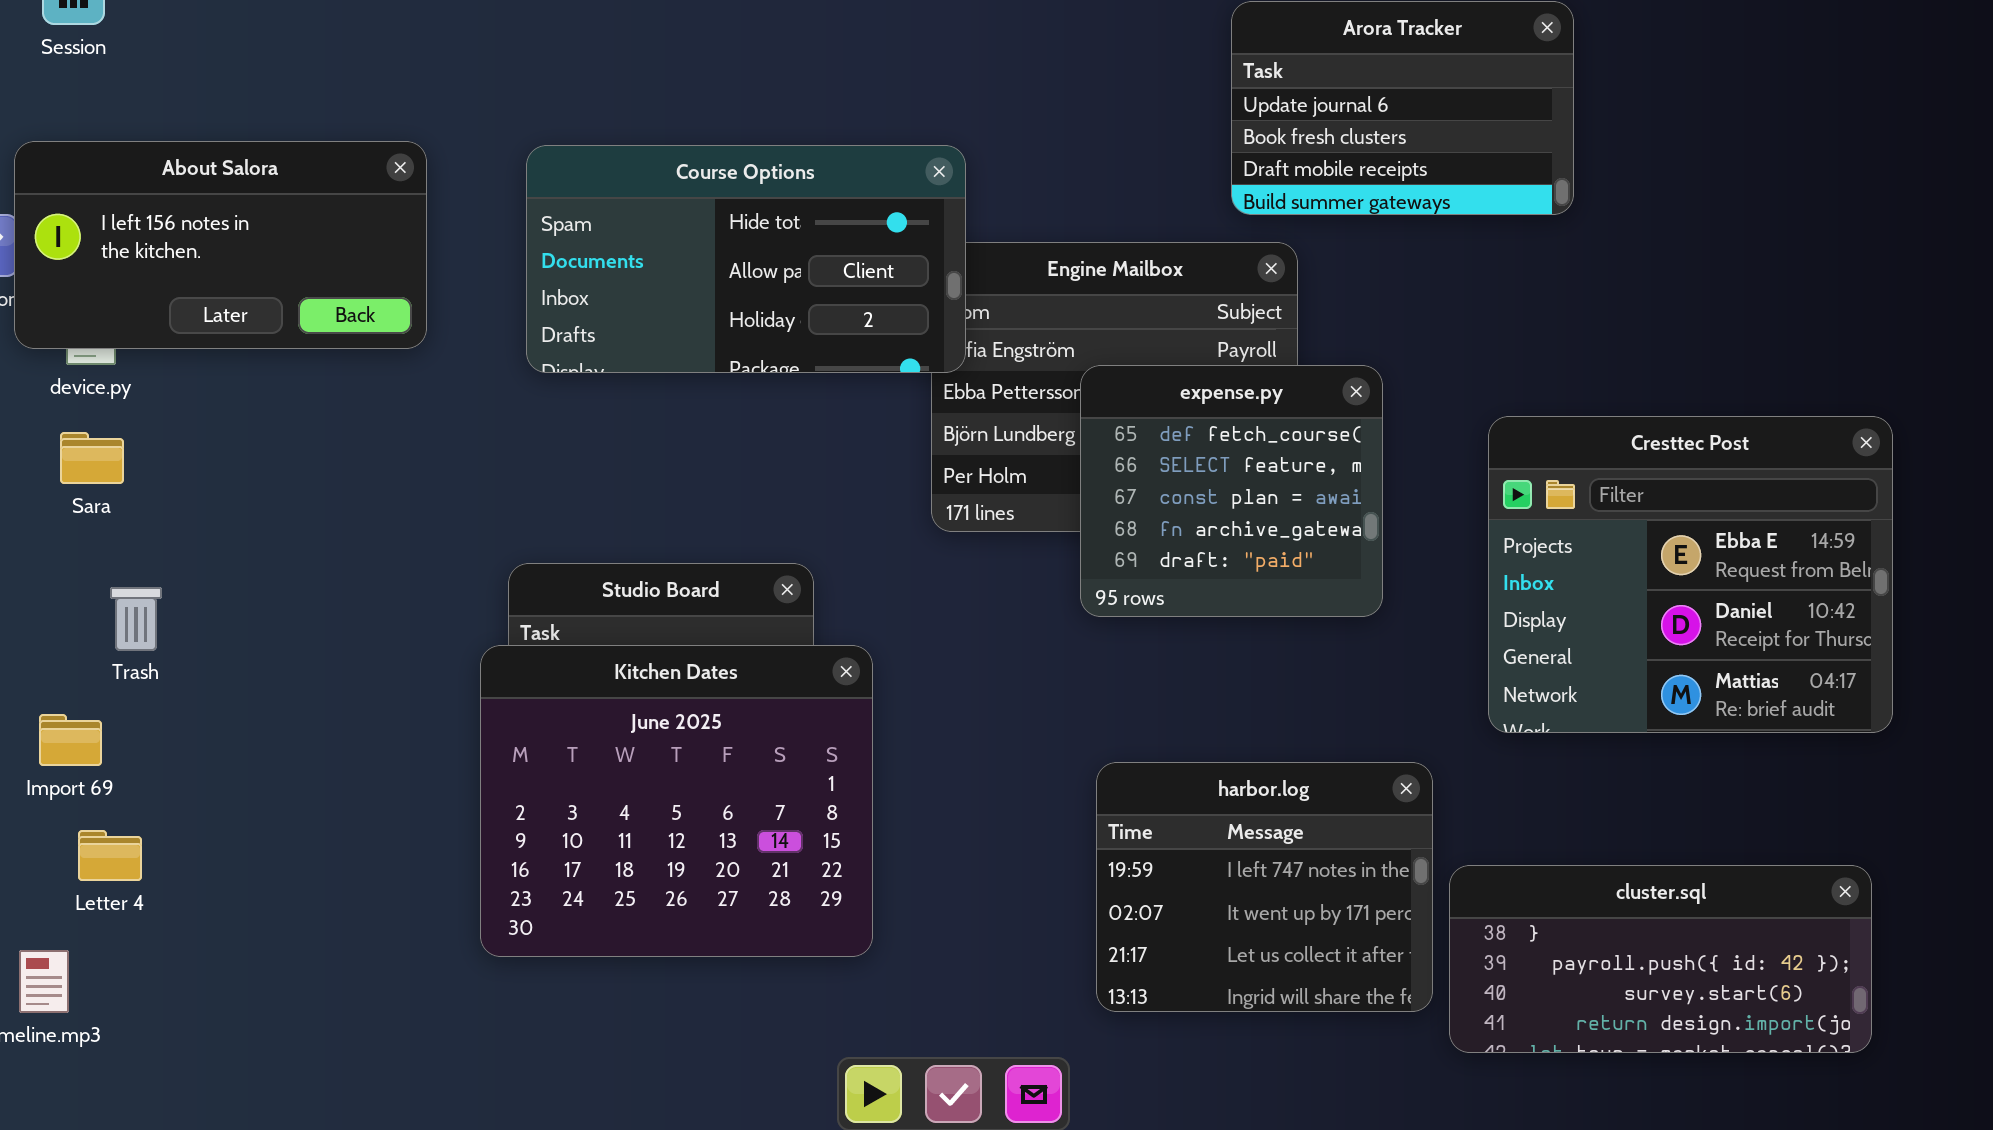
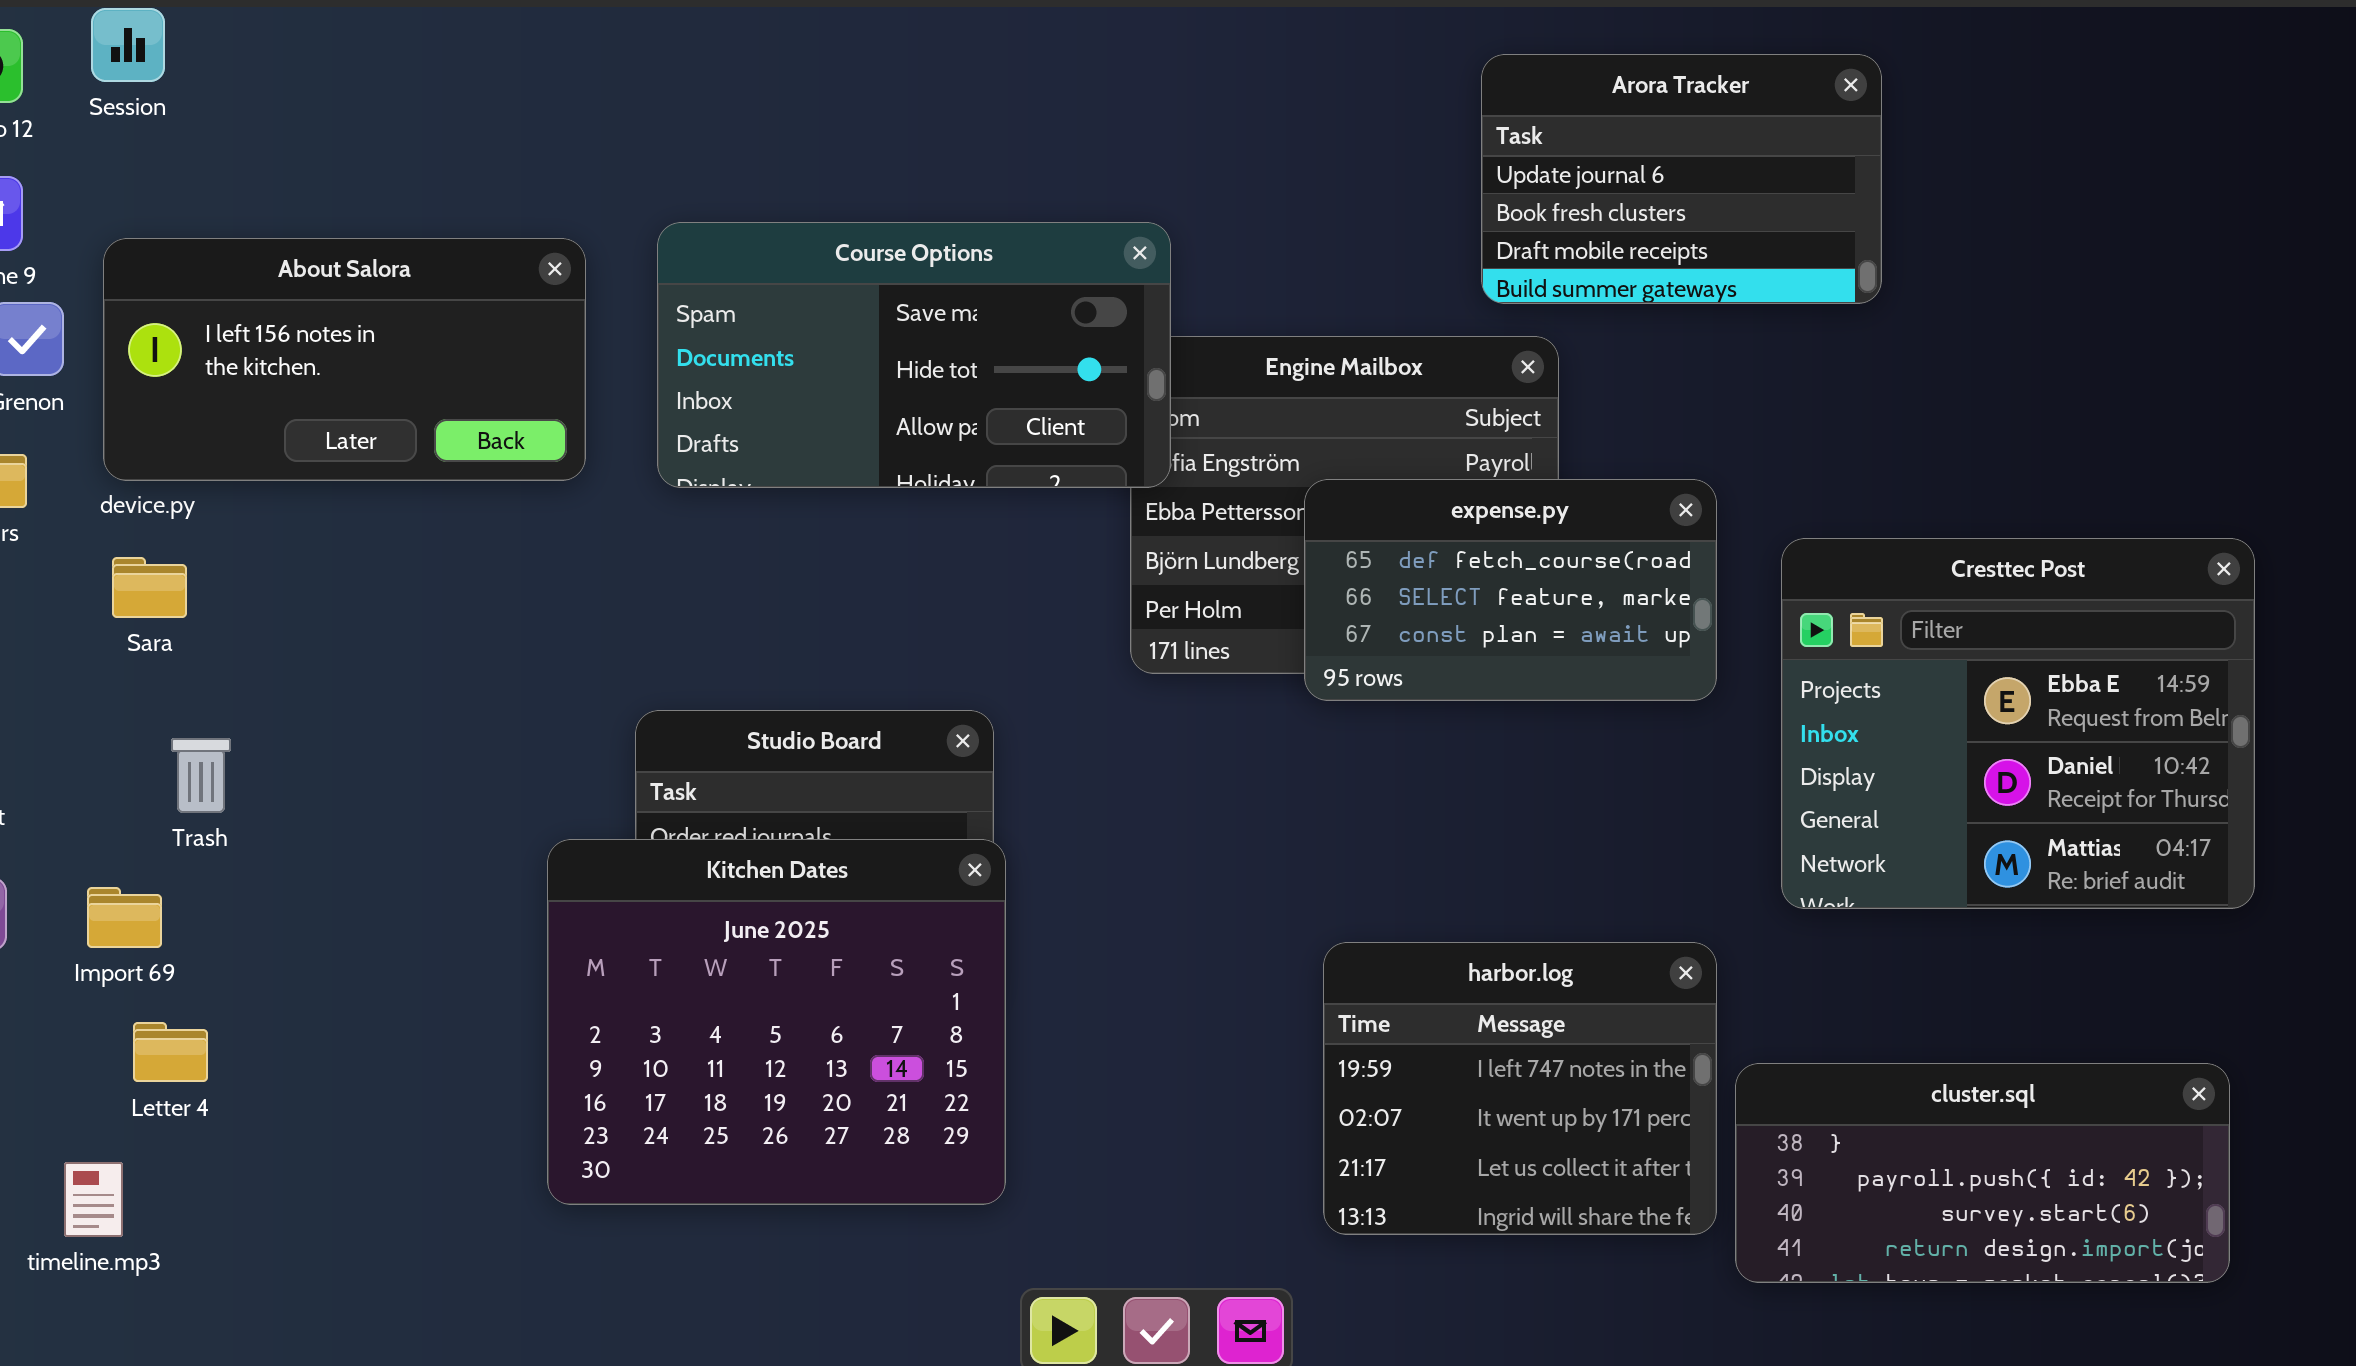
About Salora: [14,141,427,349] -> [103,238,586,481], moved
Course Options: [526,145,966,373] -> [657,222,1171,488], scrolled up 1 row
expense.py: [1080,365,1383,617] -> [1304,479,1717,701], resized
Kitchen Dates: [480,645,873,957] -> [547,839,1006,1205], moved

